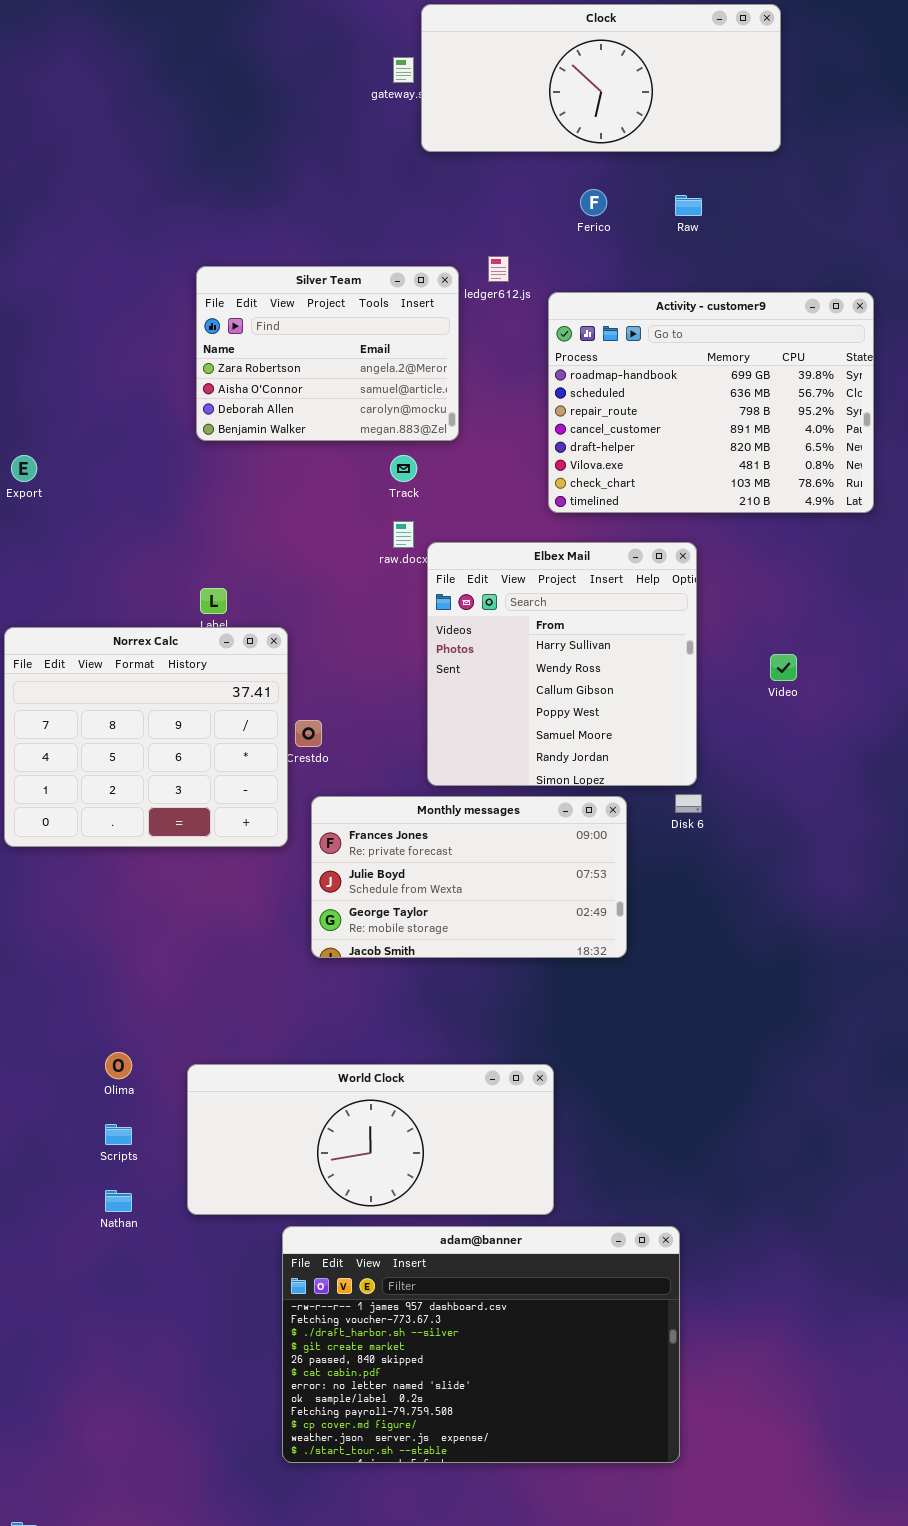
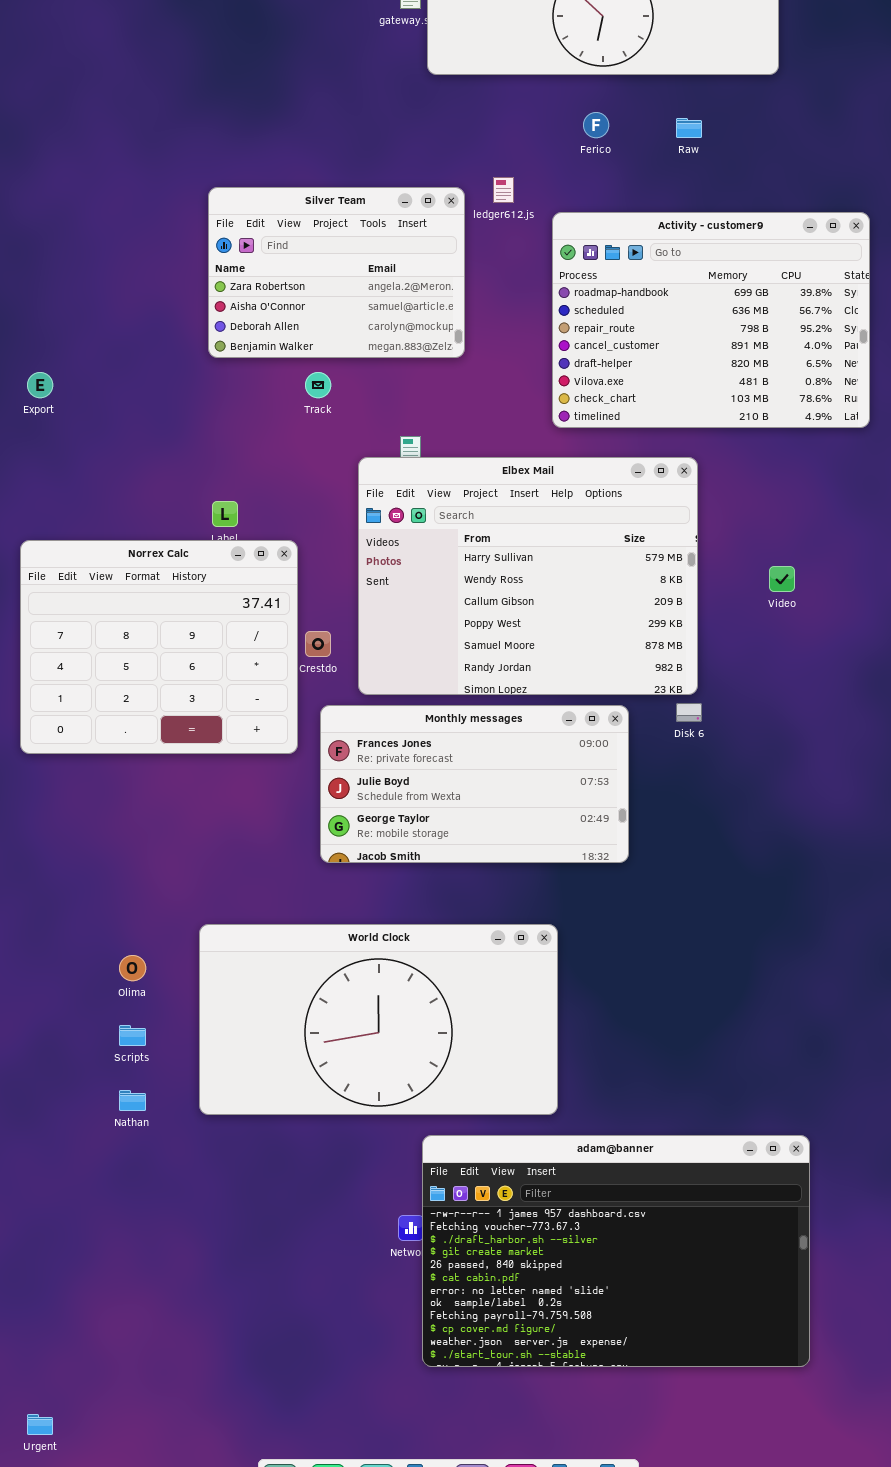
Track: [390,455,417,482] -> [305,372,331,398], moved
Elbex Mail: [427,542,697,786] -> [358,457,698,695], resized
World Clock: [187,1064,554,1215] -> [199,924,558,1115], resized
adam@banner: [282,1226,680,1463] -> [422,1135,810,1367], moved

